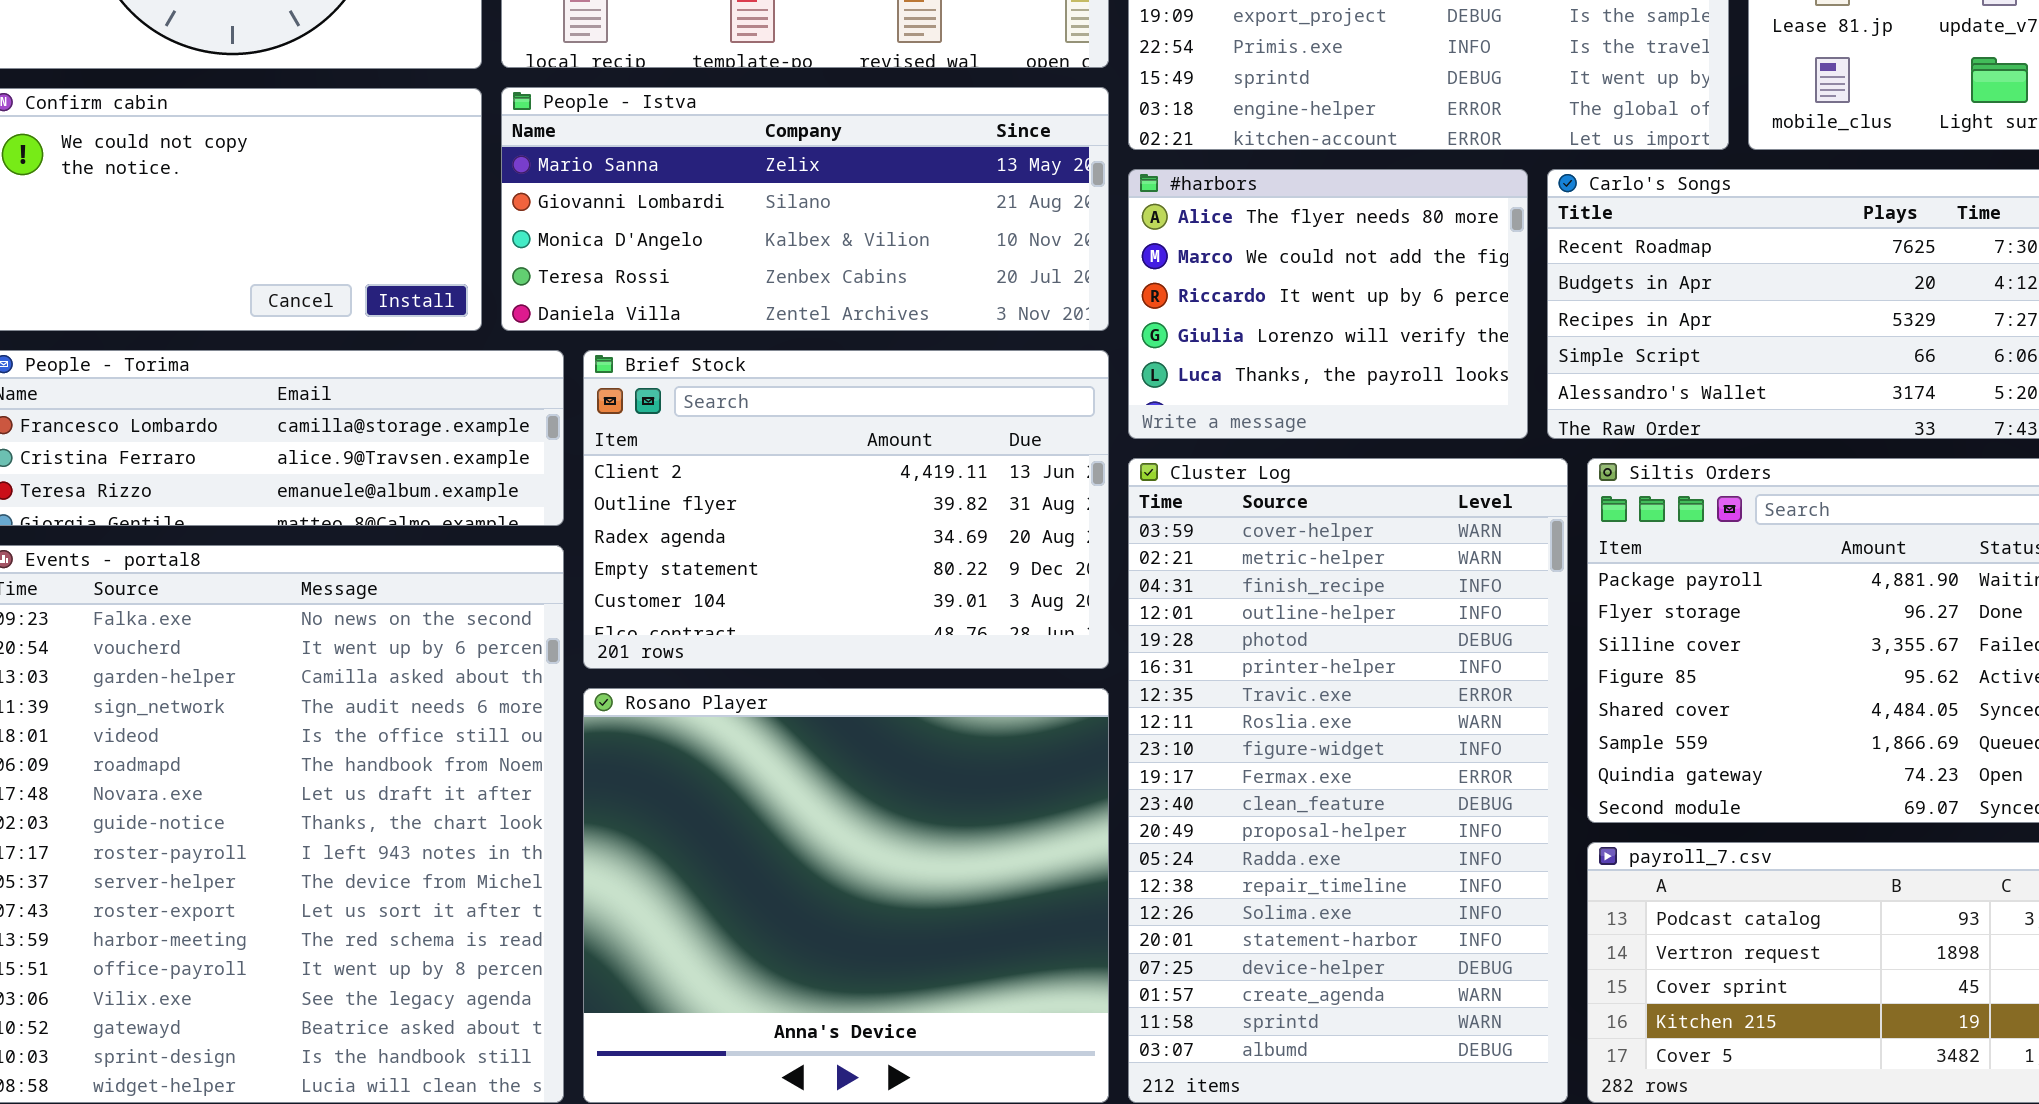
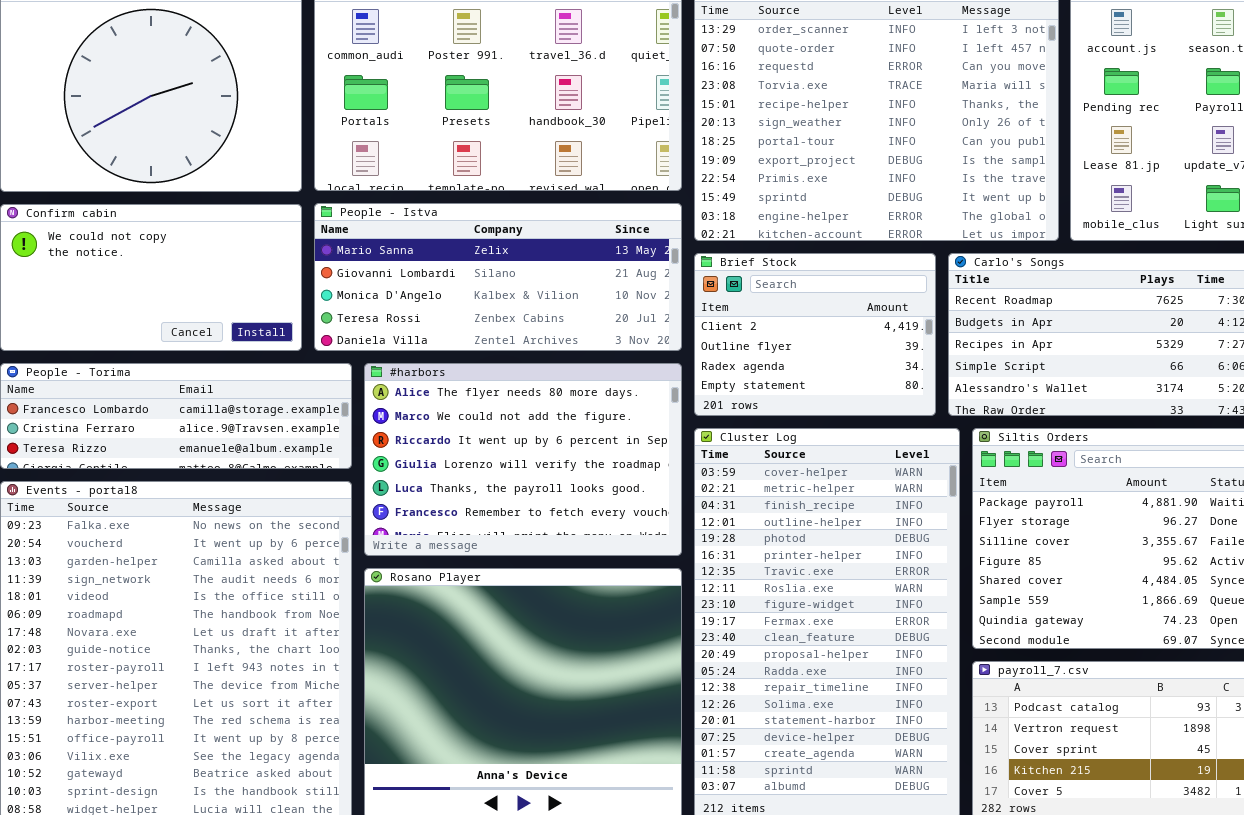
#harbors: [1128,169,1528,439] -> [364,363,682,556], moved, resized
Brief Stock: [583,350,1109,669] -> [694,253,936,416], moved, resized

